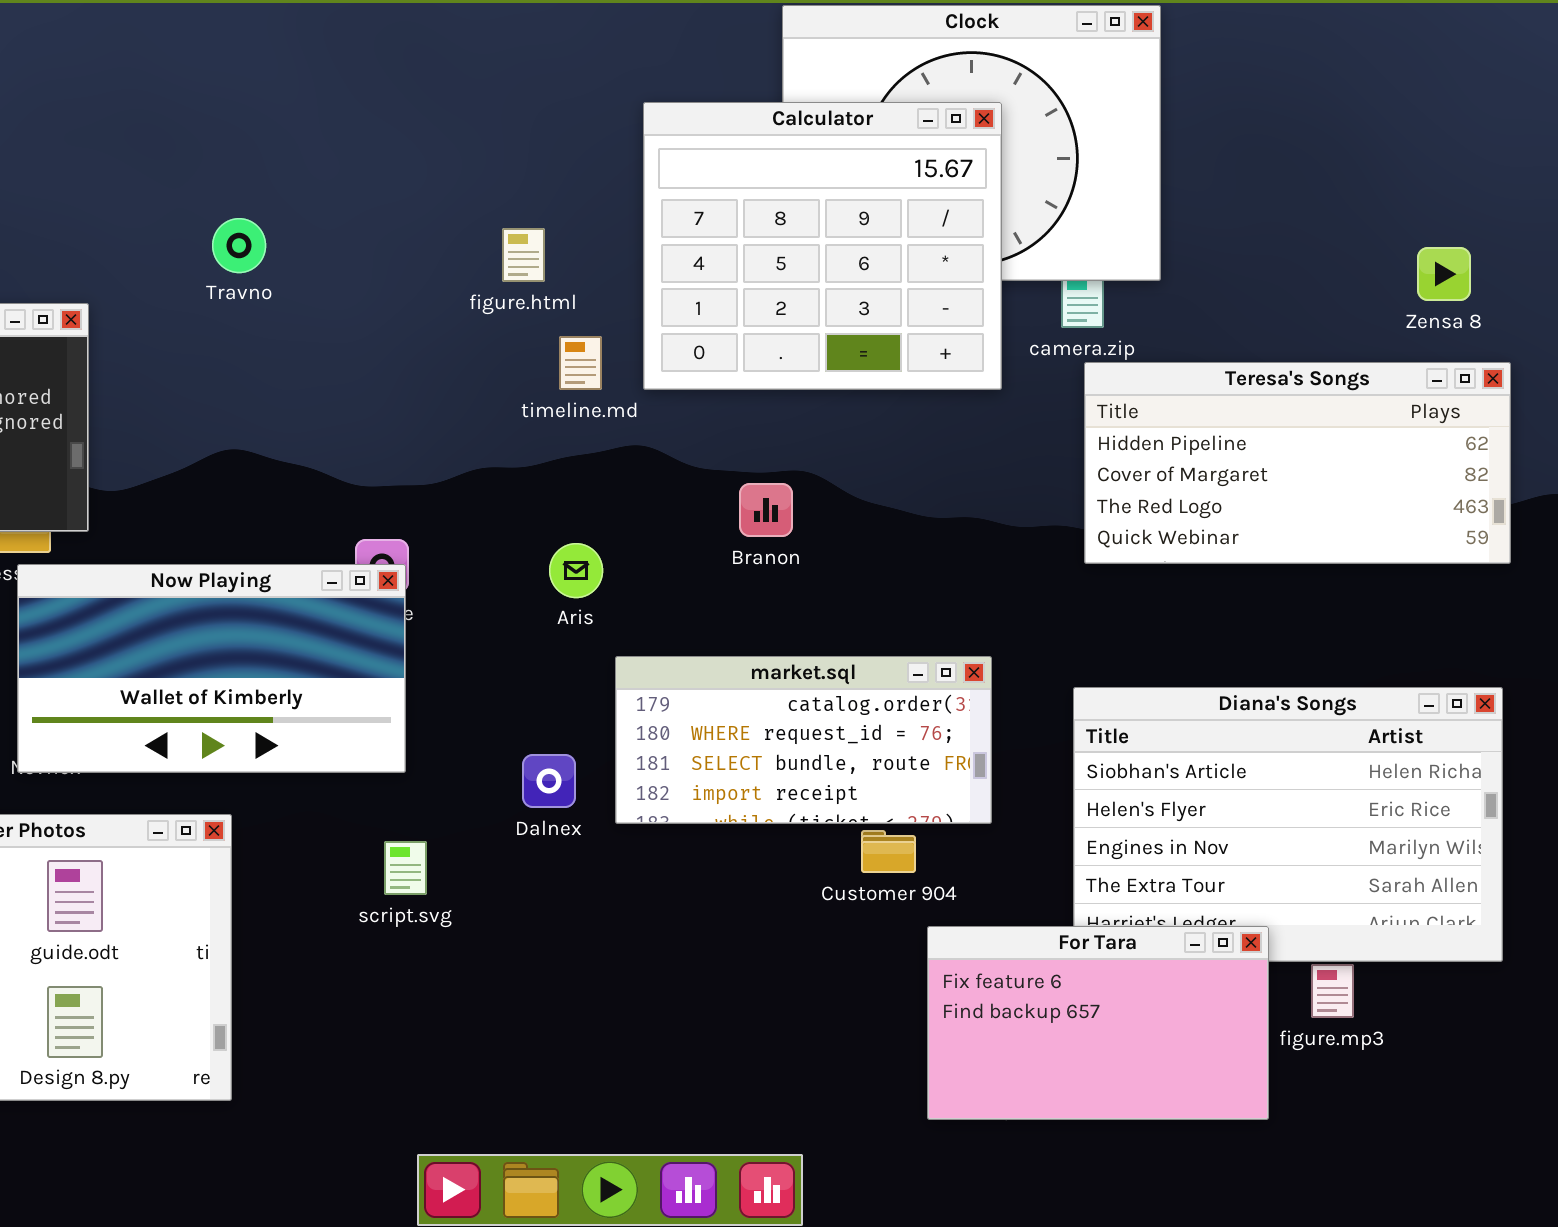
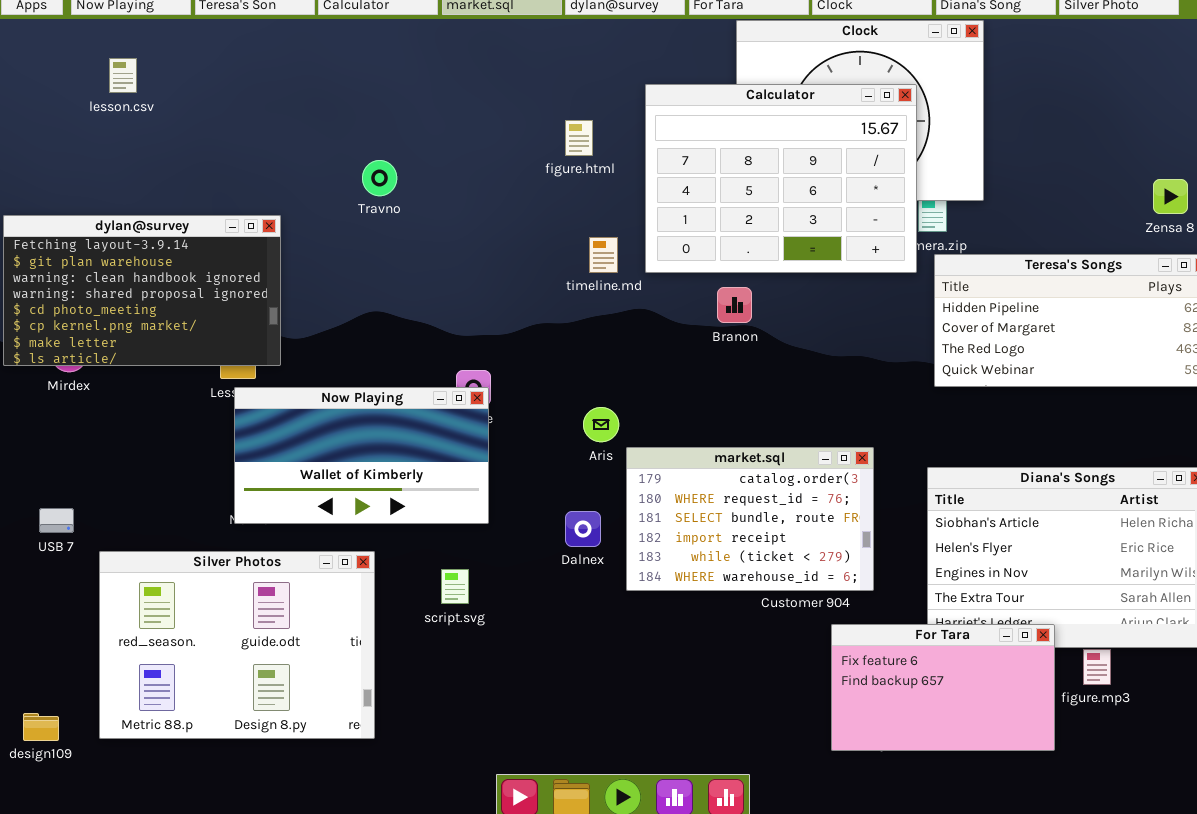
Calculator: [643,102,1002,390] -> [645,84,917,273], resized
figure.html: [502,228,545,282] -> [565,120,593,156], moved
Branon: [739,483,793,537] -> [717,287,752,323], moved
Aris: [549,543,603,598] -> [583,407,619,442], moved
market.sql: [615,656,992,824] -> [626,447,874,591], resized
script.svg: [384,841,427,895] -> [441,569,469,604], moved

